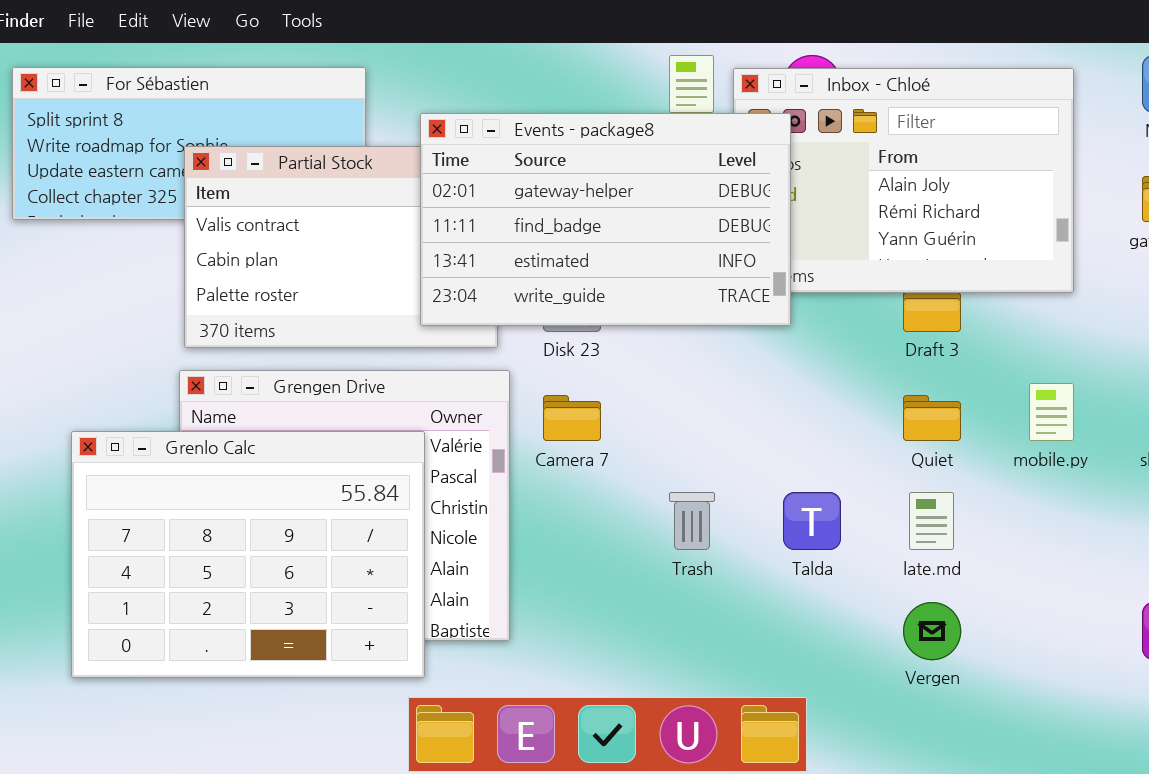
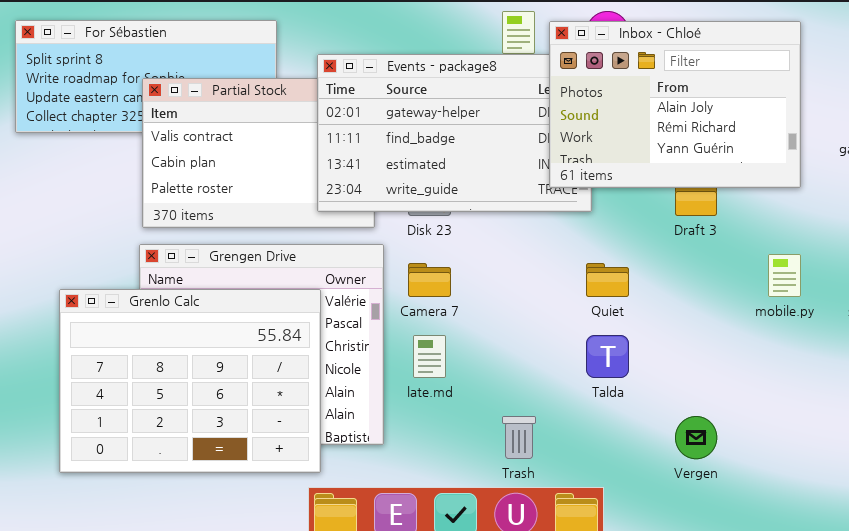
Inbox - Chloé: [733,68,1074,293] -> [549,21,801,188], raised
Quiet: [903,395,961,441] -> [586,263,629,297], moved
Trash: [669,492,715,550] -> [502,416,536,459], moved
late.md: [909,492,954,550] -> [413,335,446,378], moved

